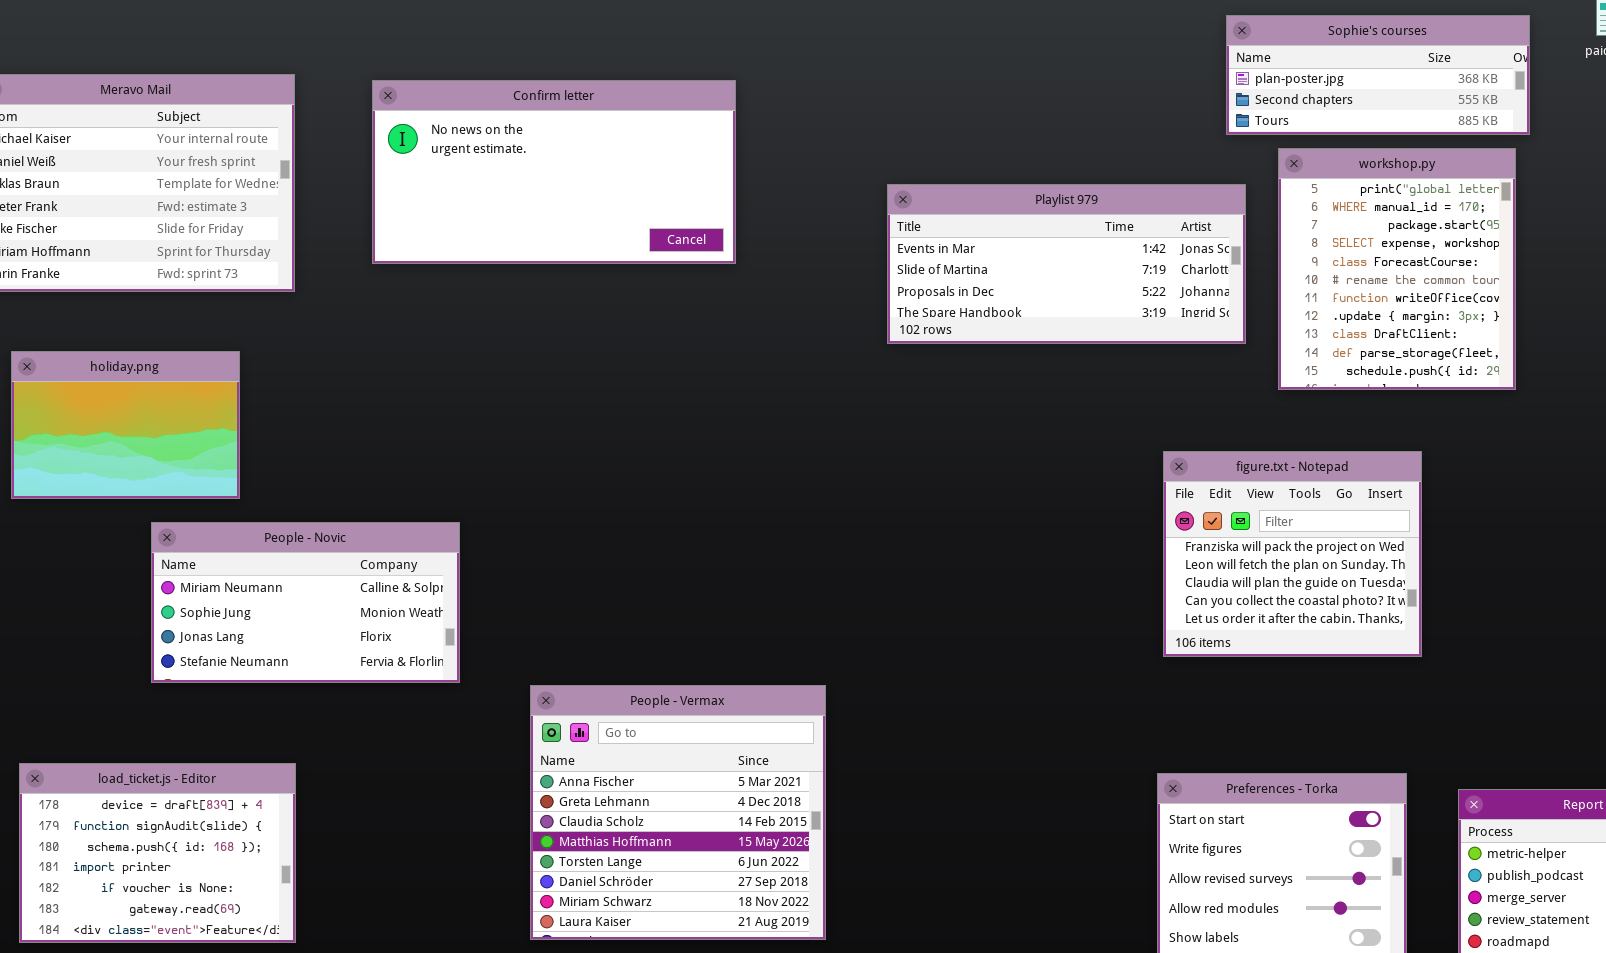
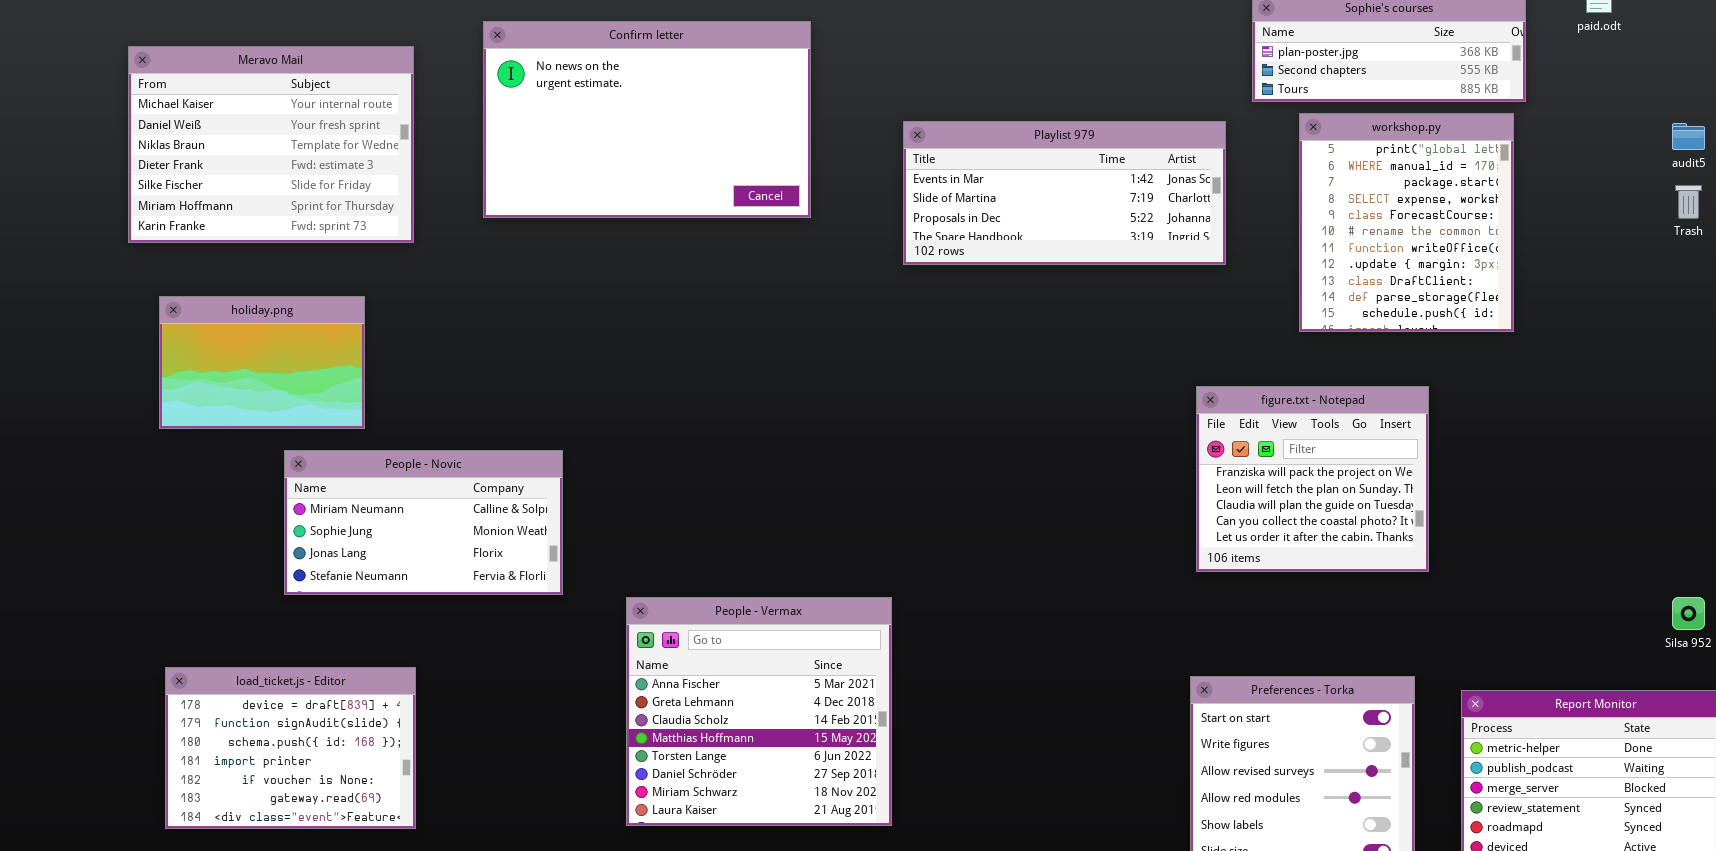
Confirm letter: [372,80,736,264] -> [483,21,811,218], resized
Playlist 979: [887,184,1246,344] -> [903,121,1226,265], moved

